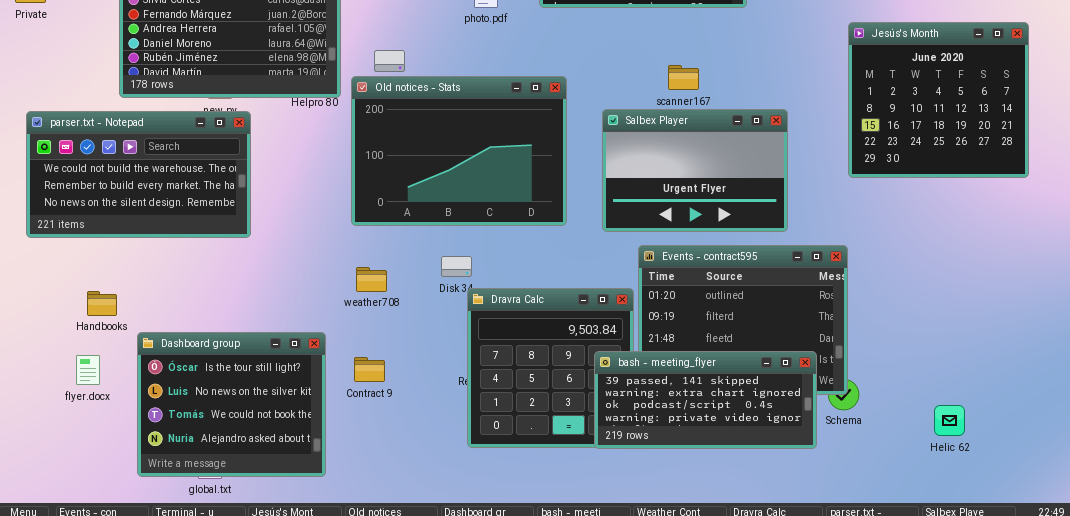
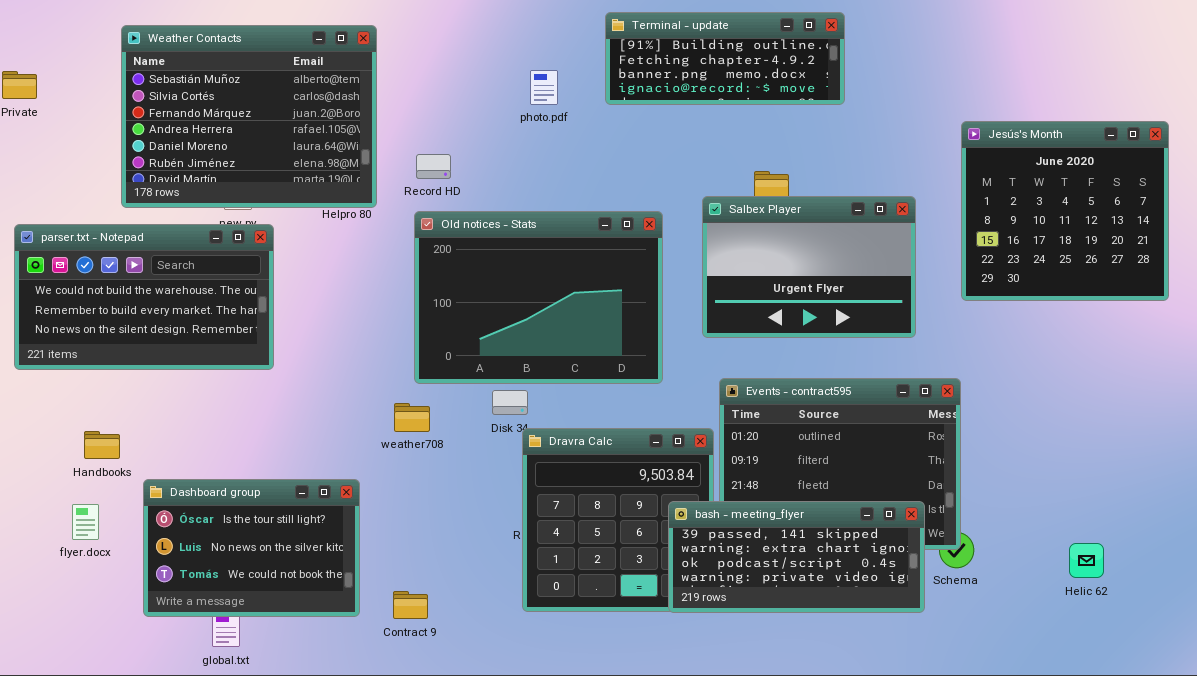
Old notices - Stats: [351,76,567,226] -> [414,211,663,384], moved
Salbex Player: [602,109,788,232] -> [702,196,916,338], moved
Dashboard group: [137,332,326,477] -> [143,479,360,617], resized
Contract 9: [354,357,385,382] -> [393,591,428,619], moved
Helic 62: [934,405,965,436] -> [1069,543,1104,578], moved

